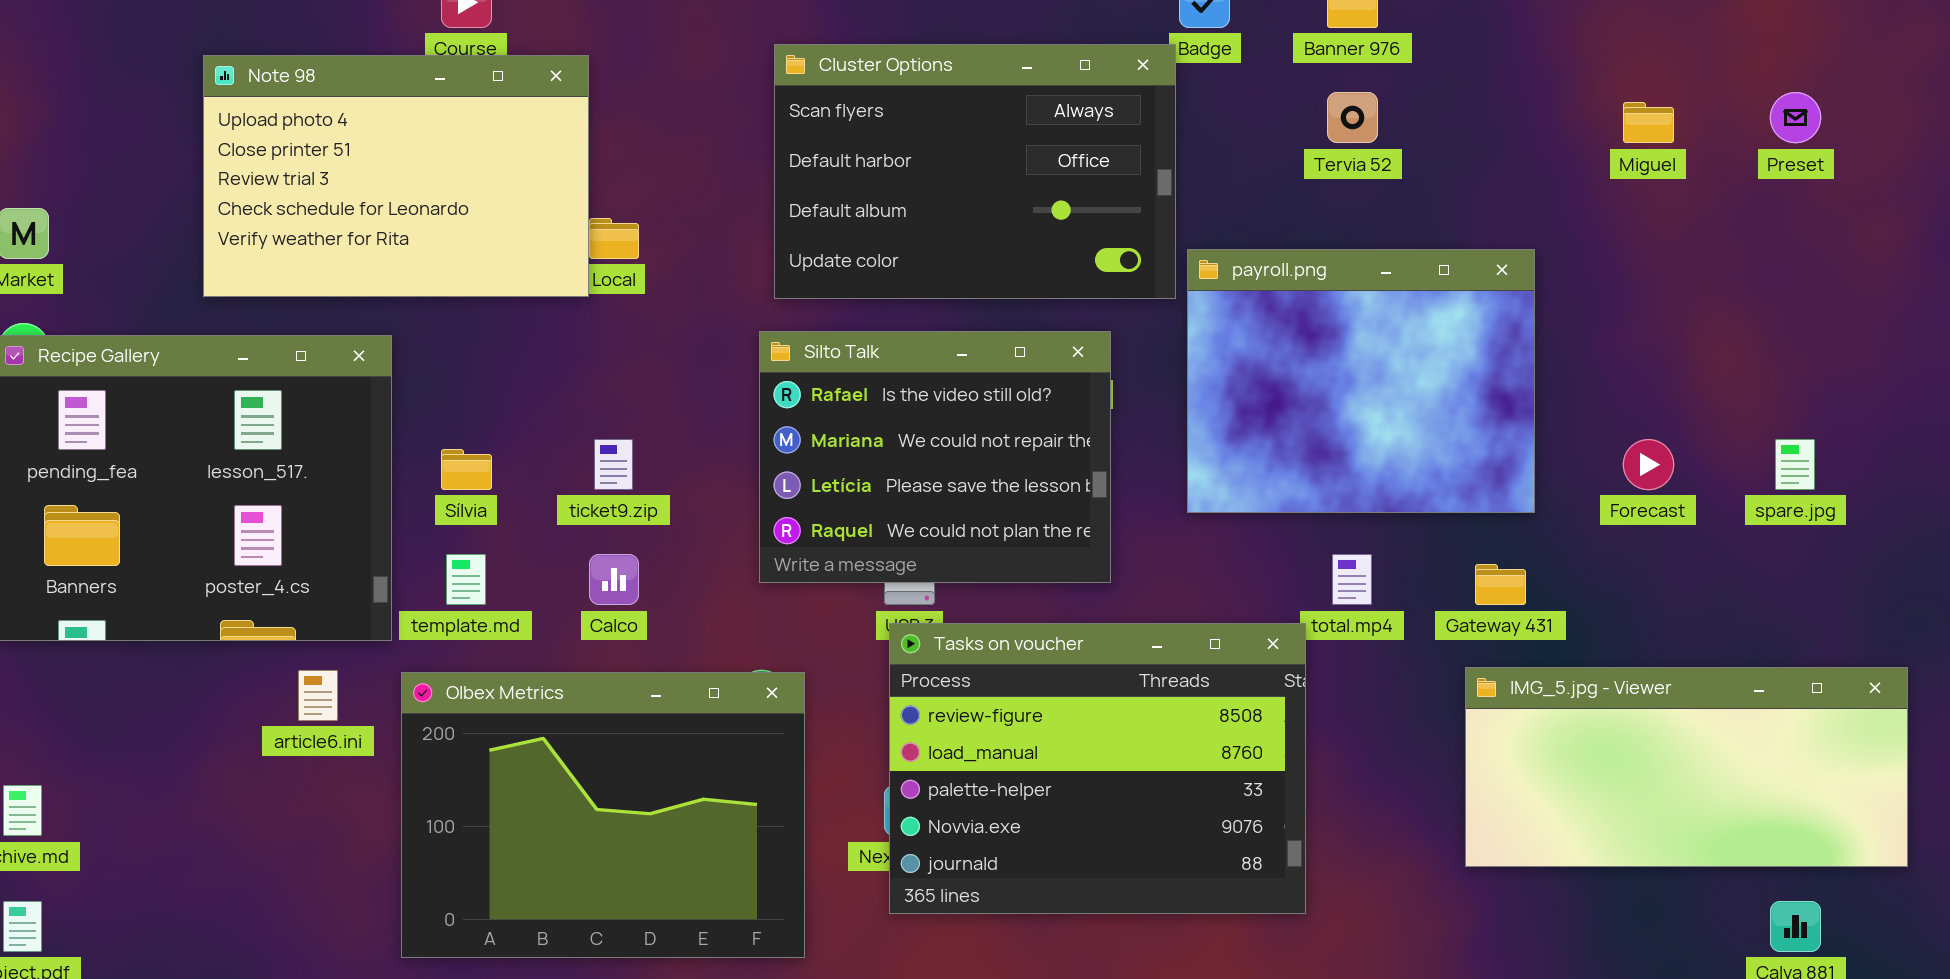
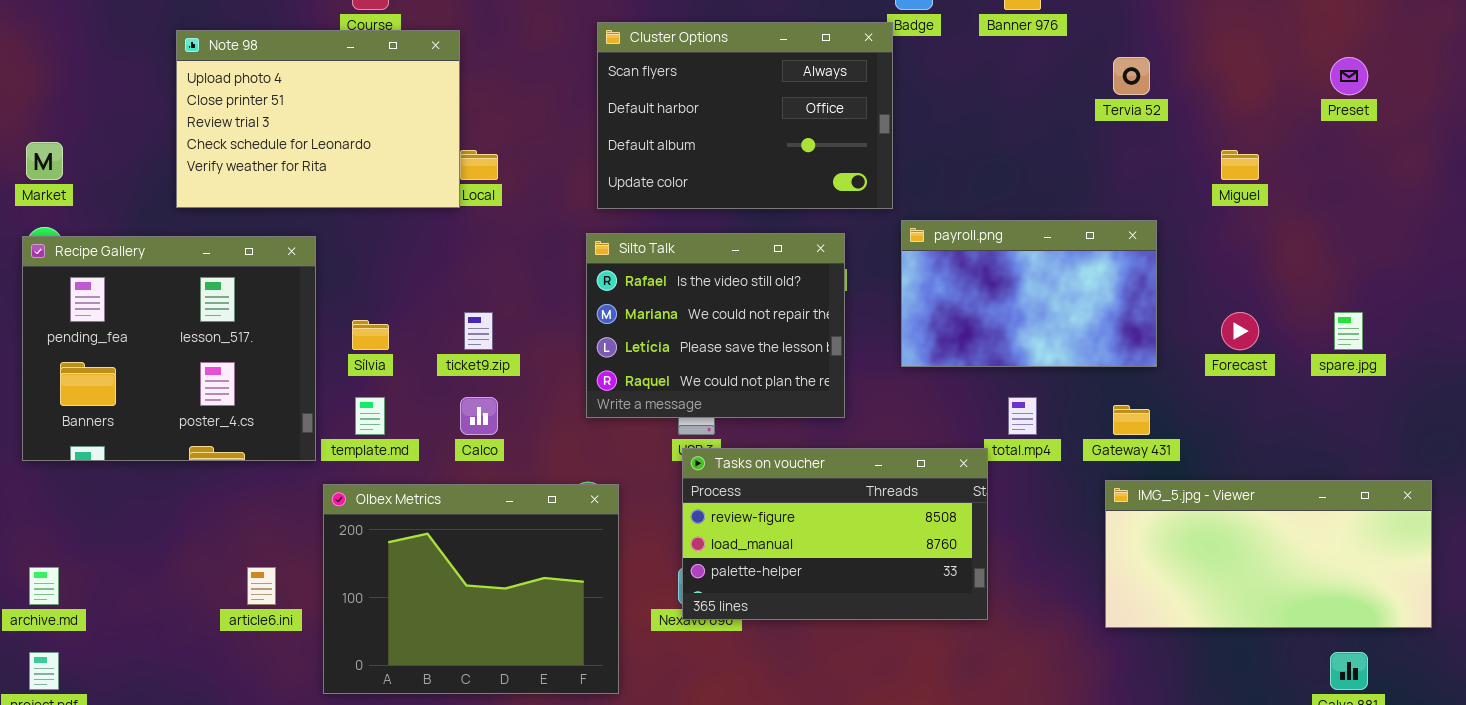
Tervia 52: [1327,92,1378,143] -> [1113,57,1150,95], moved
Miguel: [1623,102,1674,143] -> [1221,150,1259,180], moved
payroll.png: [1187,249,1535,513] -> [901,220,1157,367], resized
Tasks on voucher: [889,623,1306,914] -> [682,448,988,620], resized
article6.ini: [298,670,338,721] -> [247,567,276,605], moved

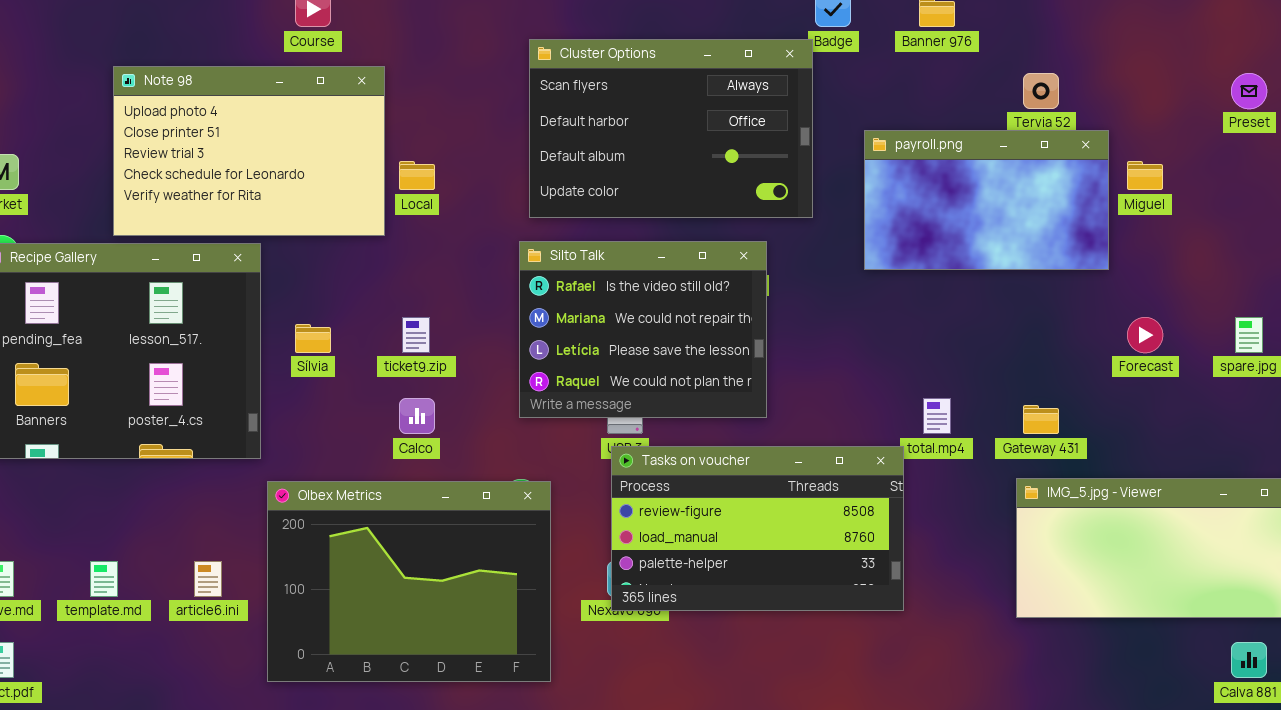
Note 98: [176,30,460,208] -> [113,66,385,236], moved
payroll.png: [901,220,1157,367] -> [864,130,1109,270], moved
template.md: [355,397,385,435] -> [90,561,118,597], moved

